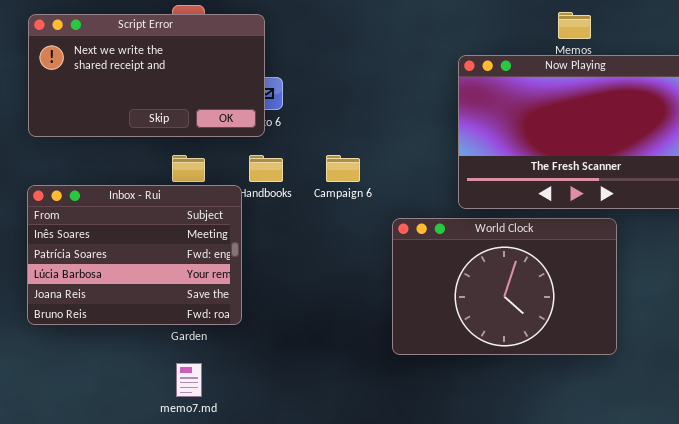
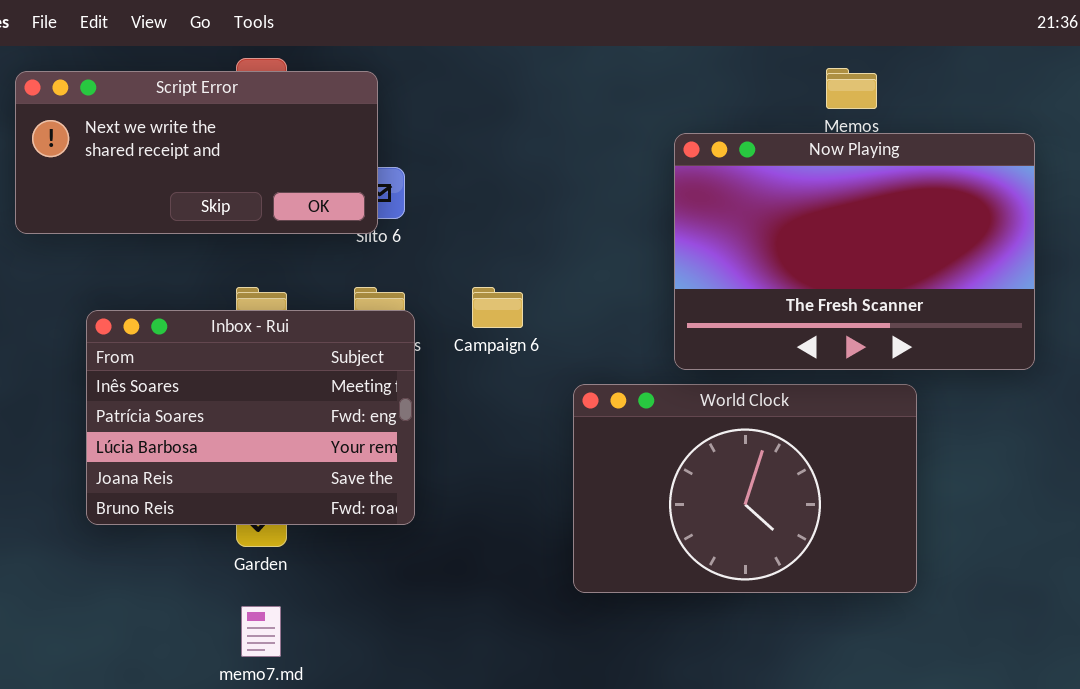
Script Error: [28,14,265,137] -> [15,71,378,234], resized
Inbox - Rui: [27,185,242,325] -> [86,310,415,525], moved

